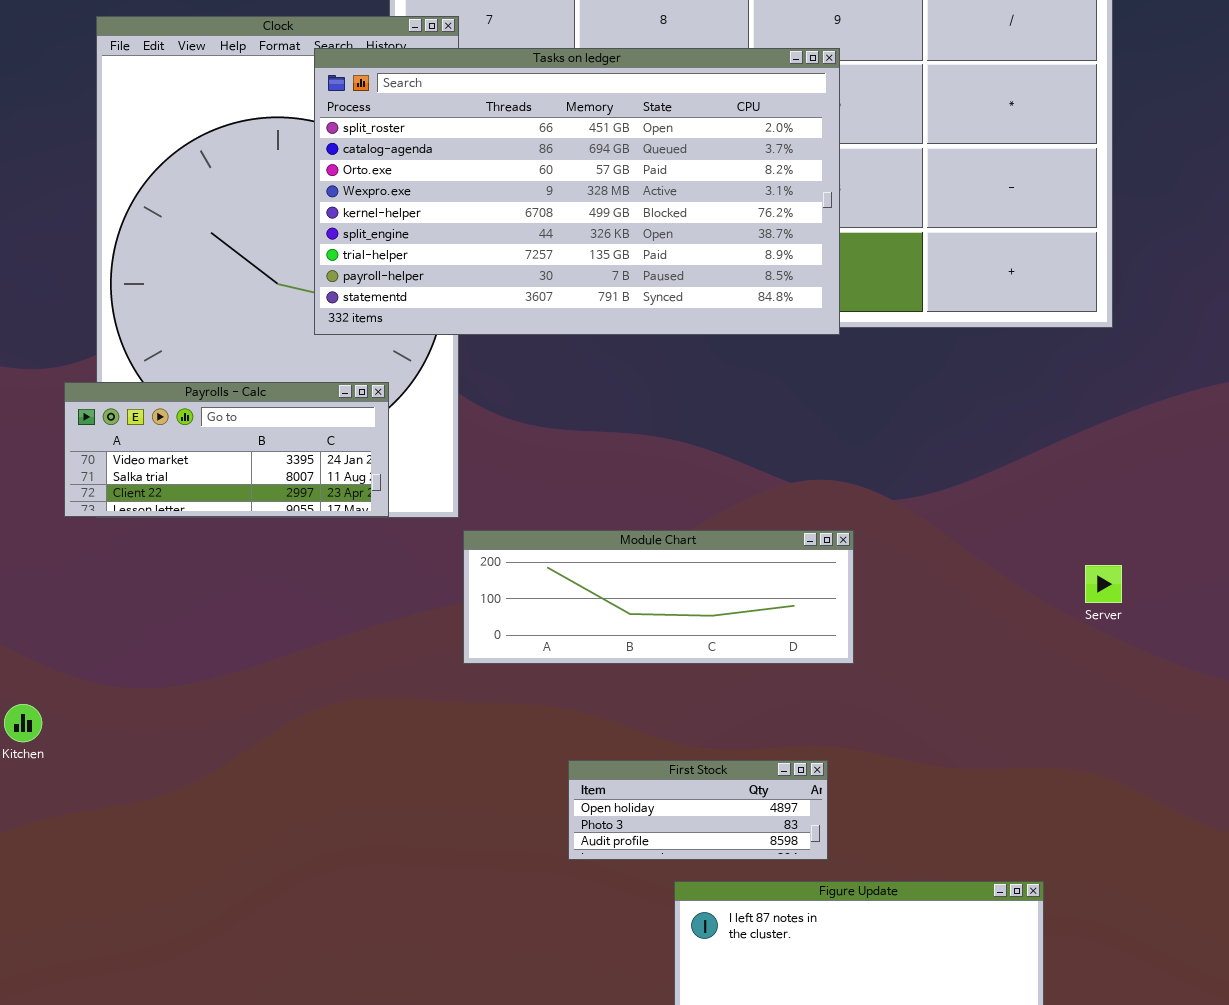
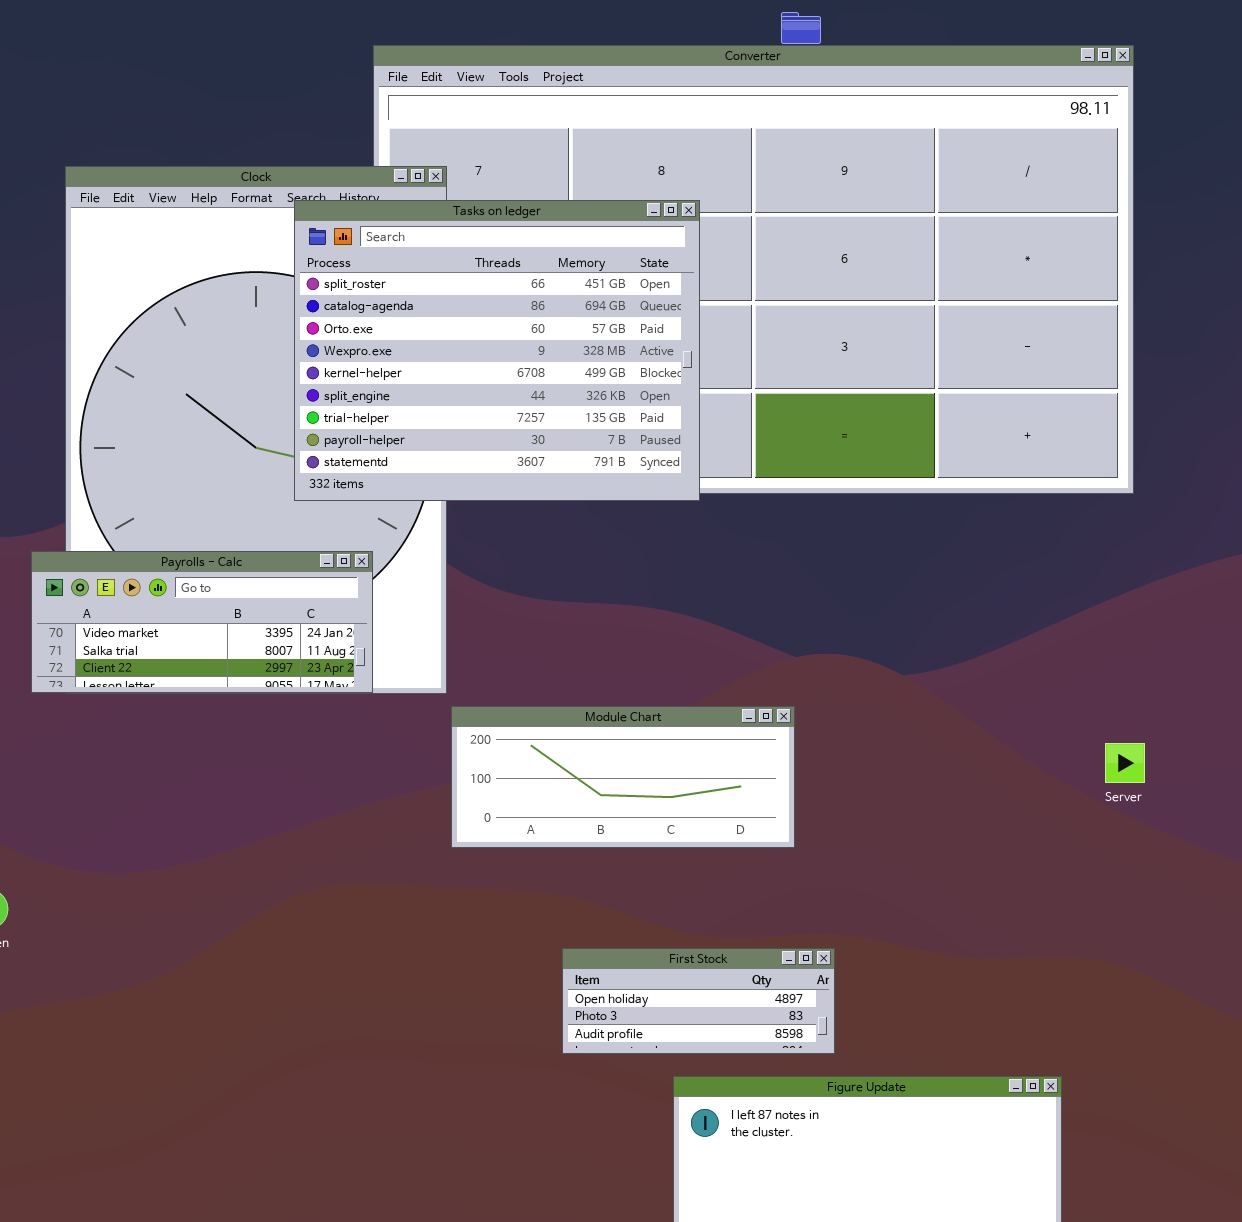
Tasks on ledger: [314,48,840,335] -> [294,200,700,501], resized
Module Chart: [463,530,854,664] -> [451,706,795,848], resized

